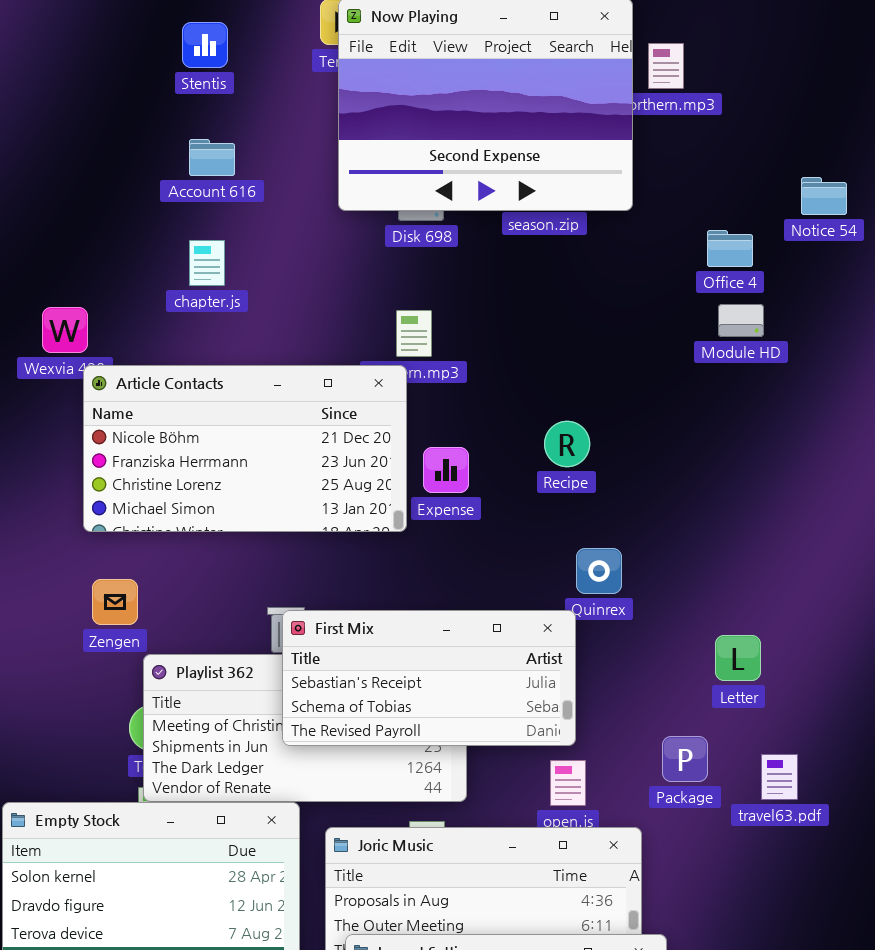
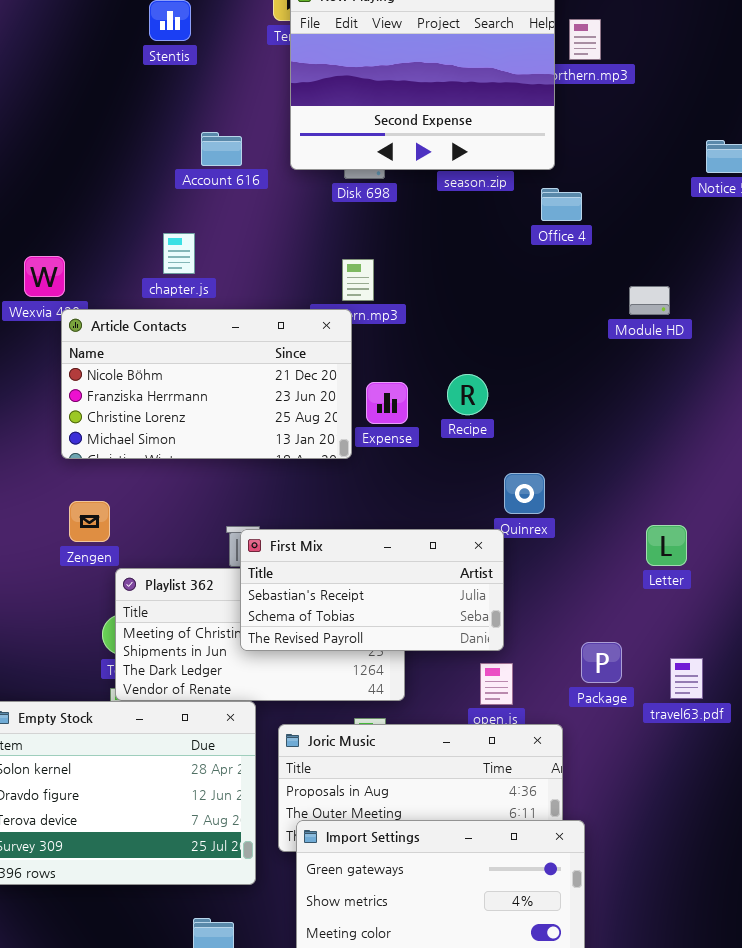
Account 616: [189,139,235,176] -> [201,132,242,166], moved
Office 4: [707,230,753,267] -> [541,188,582,221], moved
chapter.js: [189,240,225,286] -> [163,233,195,274], moved
Module HD: [718,304,764,337] -> [629,286,670,315], moved
Recipe: [544,421,590,467] -> [447,374,488,415], moved
Letter: [715,635,761,681] -> [646,525,687,566], moved

